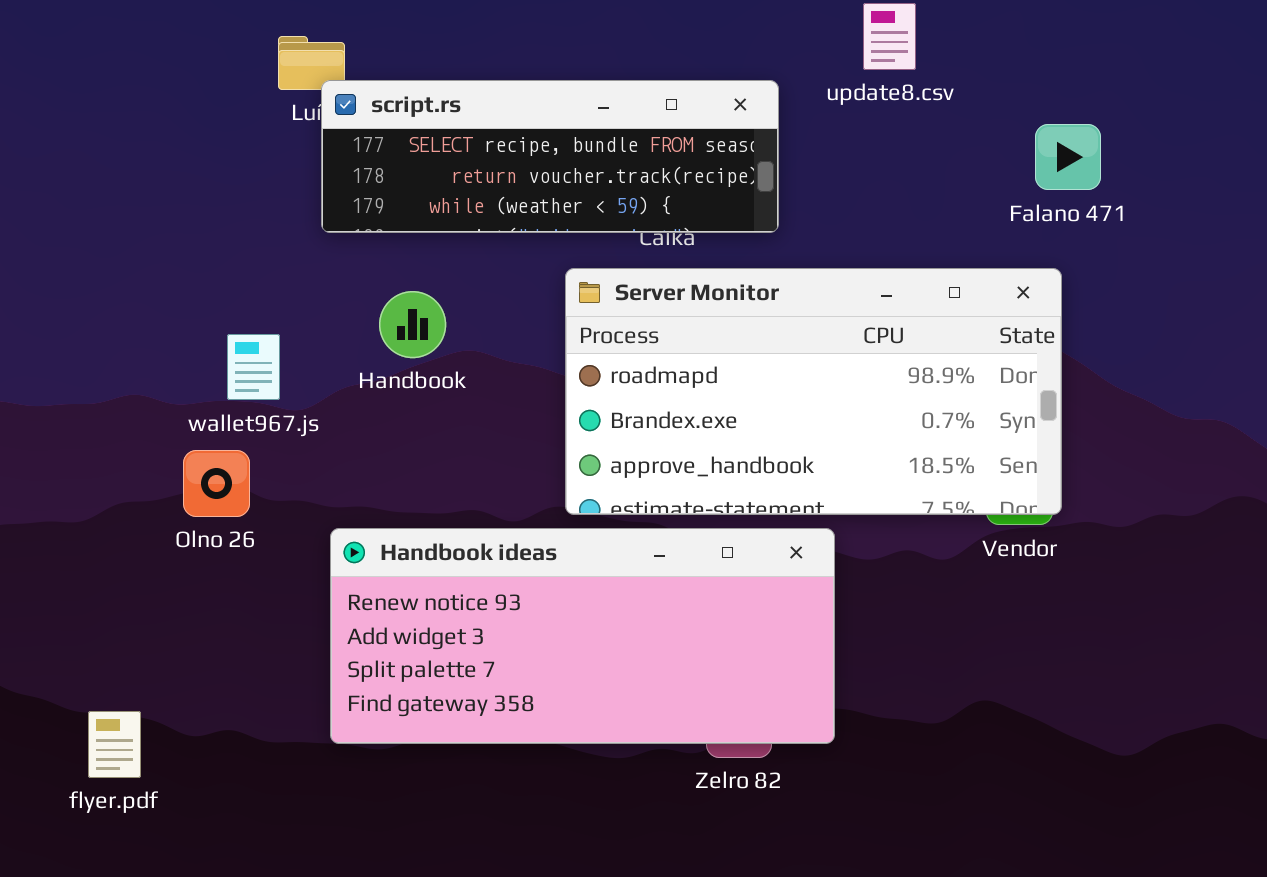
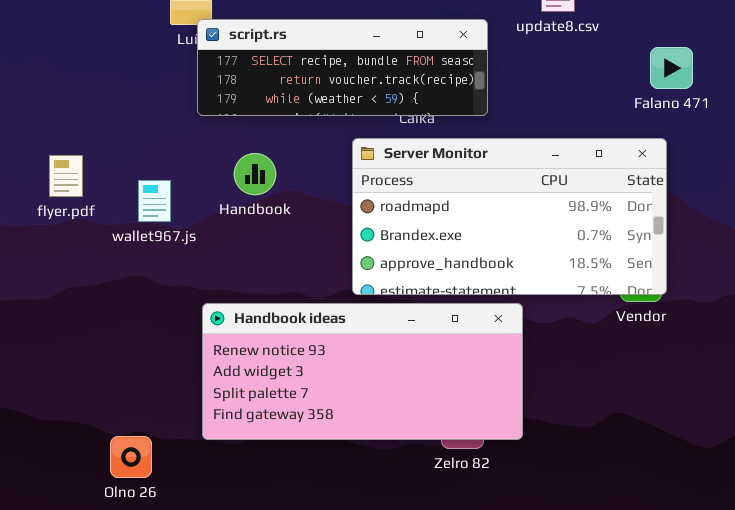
Olno 26: [183,450,250,517] -> [110,436,152,478], moved
flyer.pdf: [88,711,141,778] -> [49,155,83,197], moved

